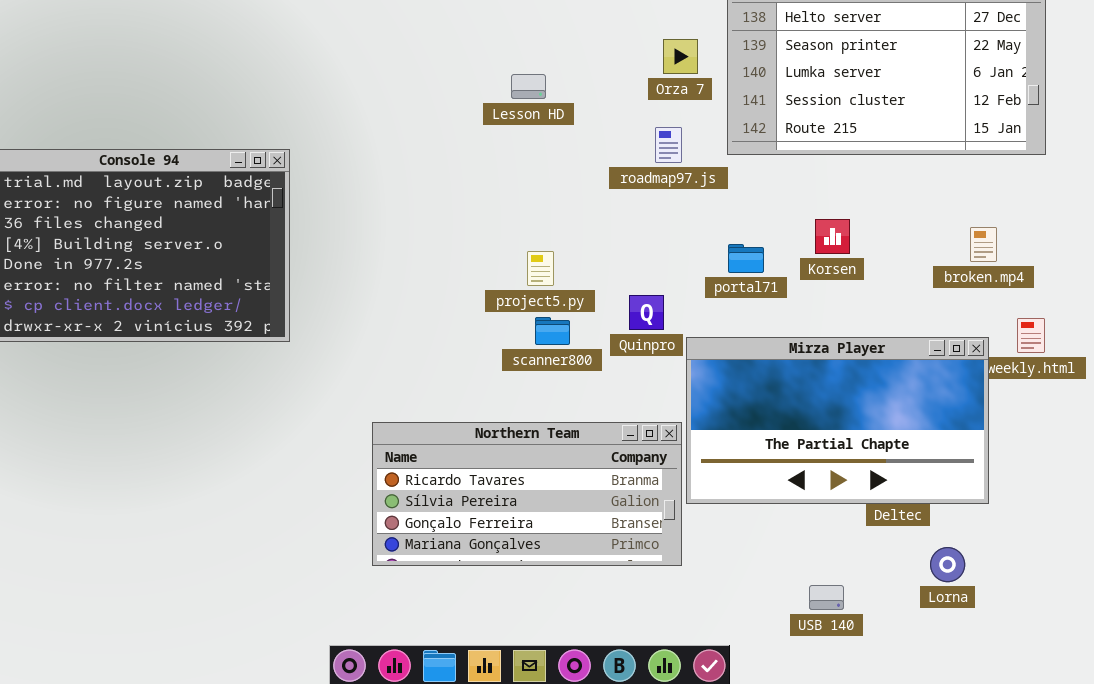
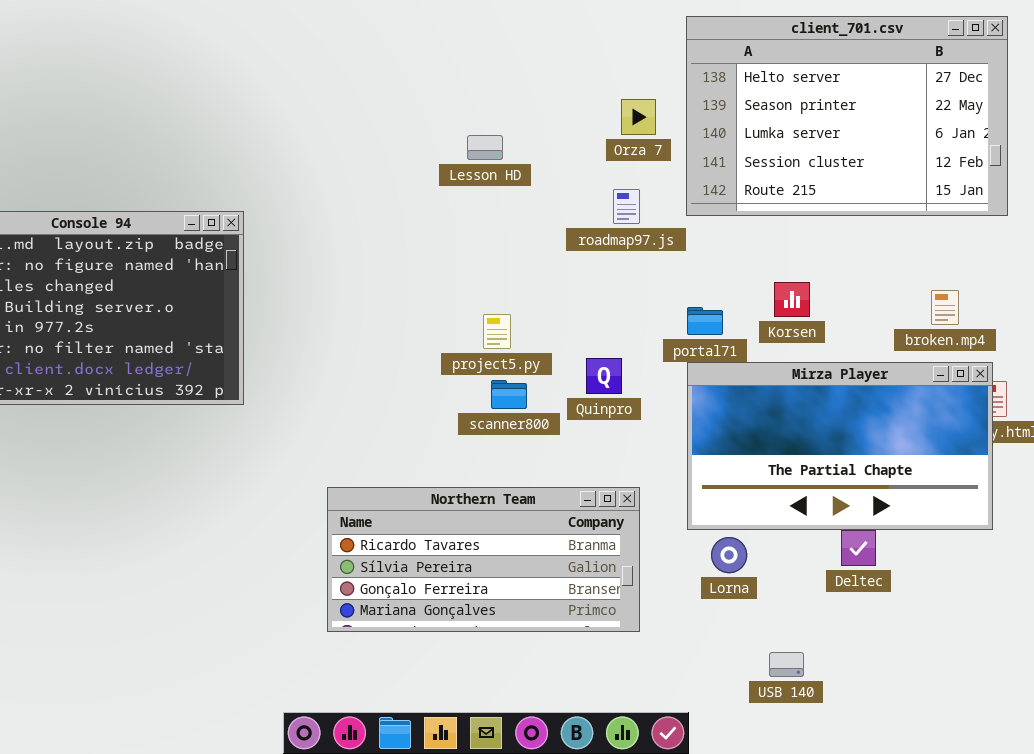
Mirza Player: [686,337,989,504] -> [687,362,993,530], moved
Lorna: [930,547,965,582] -> [711,537,747,573], moved

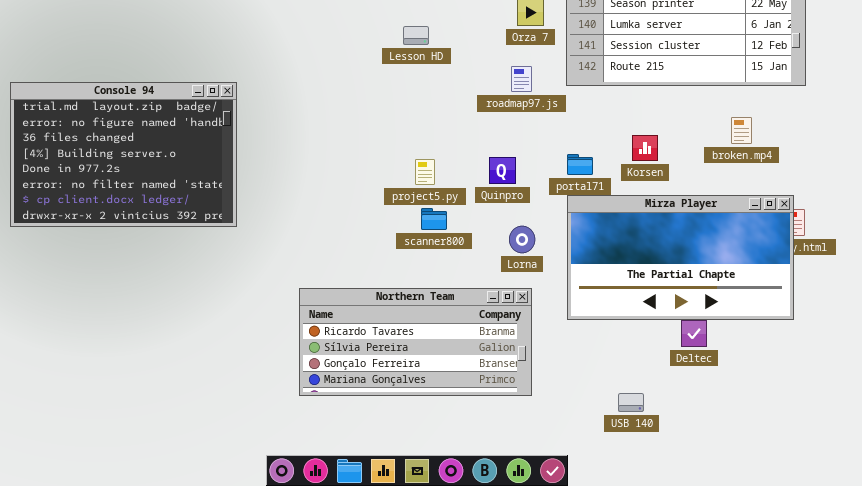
broken.mp4: [931,290,959,325] -> [731,117,752,144], moved
Quinpro: [586,358,622,394] -> [489,157,516,184], moved
Lorna: [711,537,747,573] -> [509,226,535,253], moved
USB 140: [769,652,804,677] -> [618,393,644,412], moved

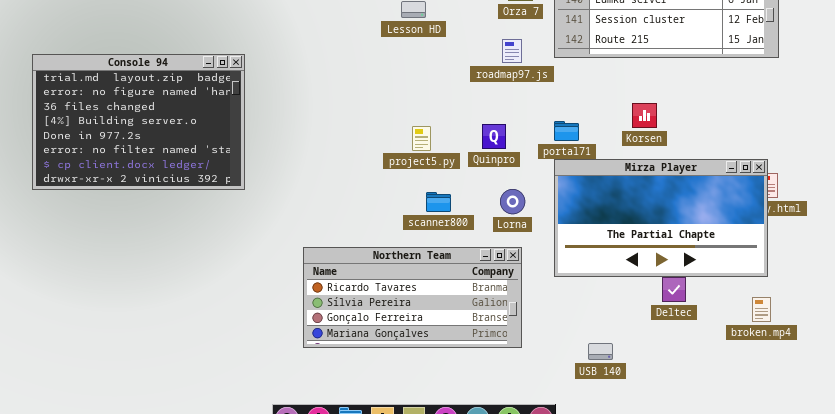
broken.mp4: [731,117,752,144] -> [752,297,771,322], moved
Korsen: [632,135,658,161] -> [632,103,657,128], moved
scanner800: [421,208,447,230] -> [426,192,451,212], moved
USB 140: [618,393,644,412] -> [588,343,613,360], moved

